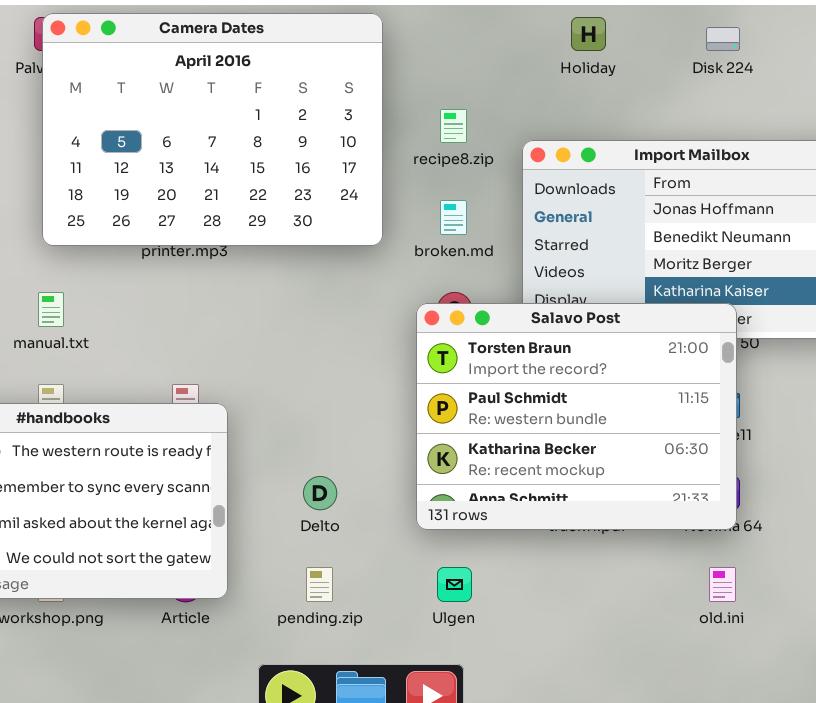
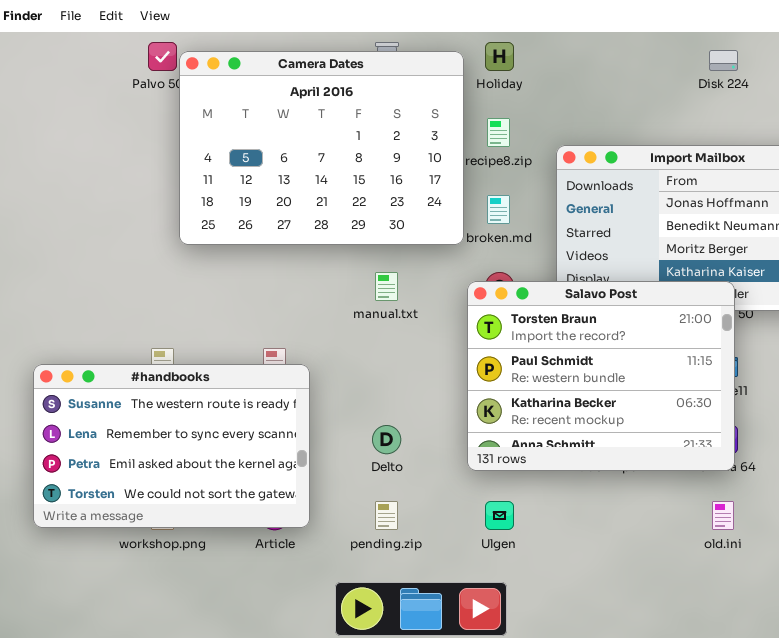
Camera Dates: [42,13,383,246] -> [179,51,464,245], moved
Holiday: [571,17,606,51] -> [485,42,514,71], moved
manual.txt: [38,292,64,327] -> [375,272,398,301], moved

